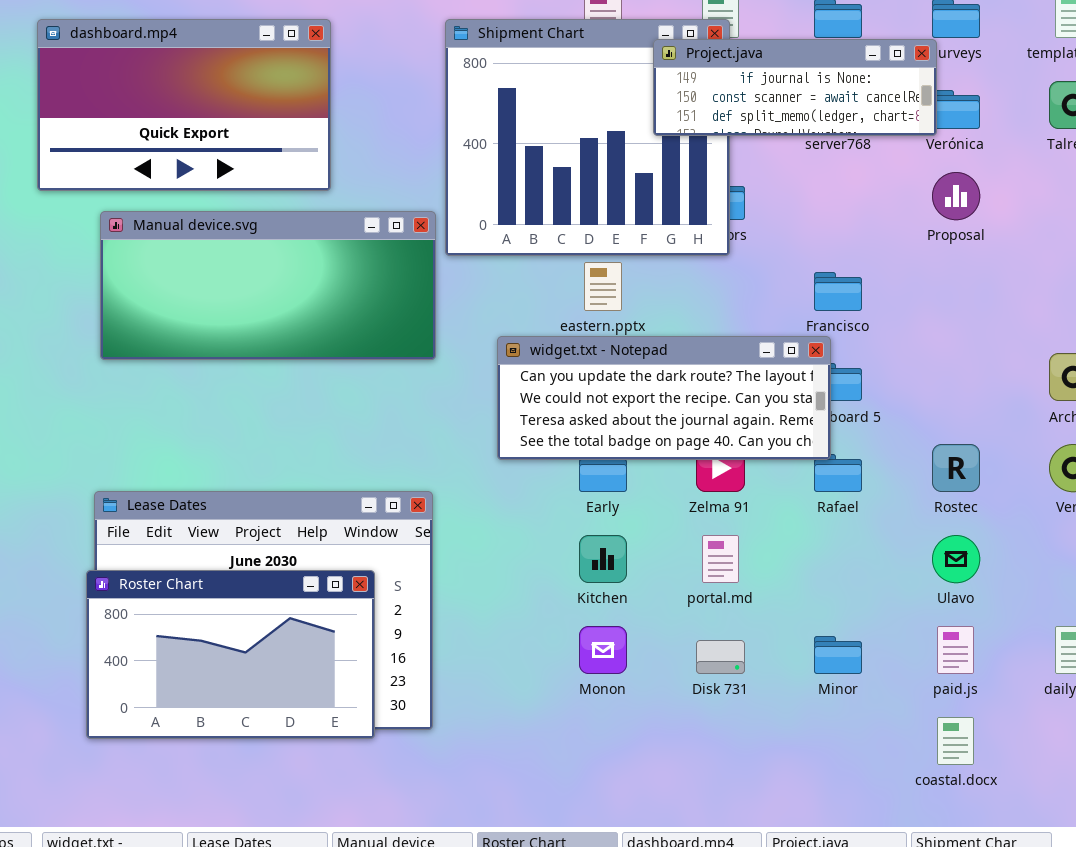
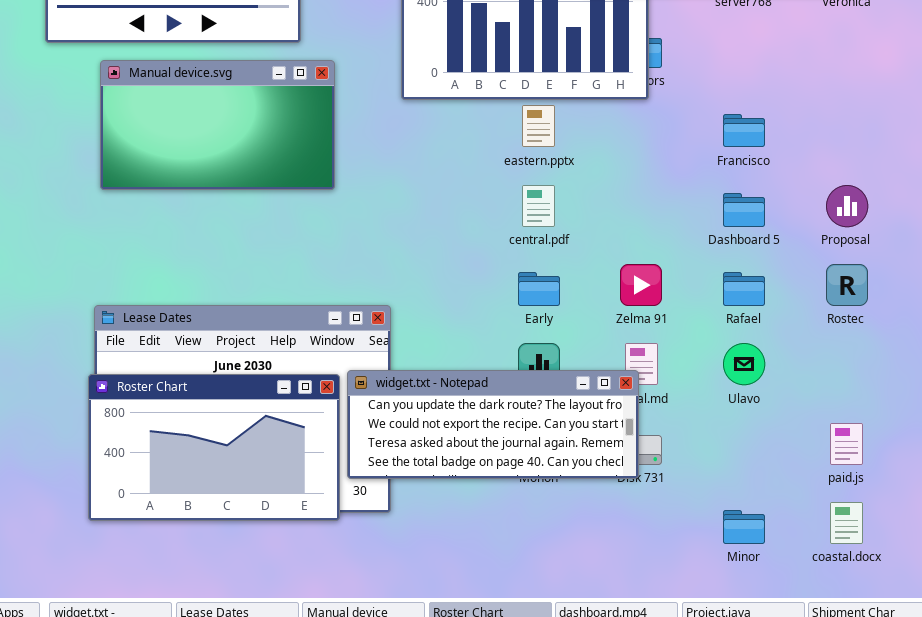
Proposal: [932,172,980,220] -> [826,185,868,227], moved
Manual device.svg: [100,211,436,360] -> [100,60,335,190], resized
widget.txt - Notepad: [497,336,831,460] -> [347,370,639,479], moved
Ulavo: [932,535,980,583] -> [723,343,765,385], moved
Minor: [814,636,862,674] -> [723,510,765,544], moved

